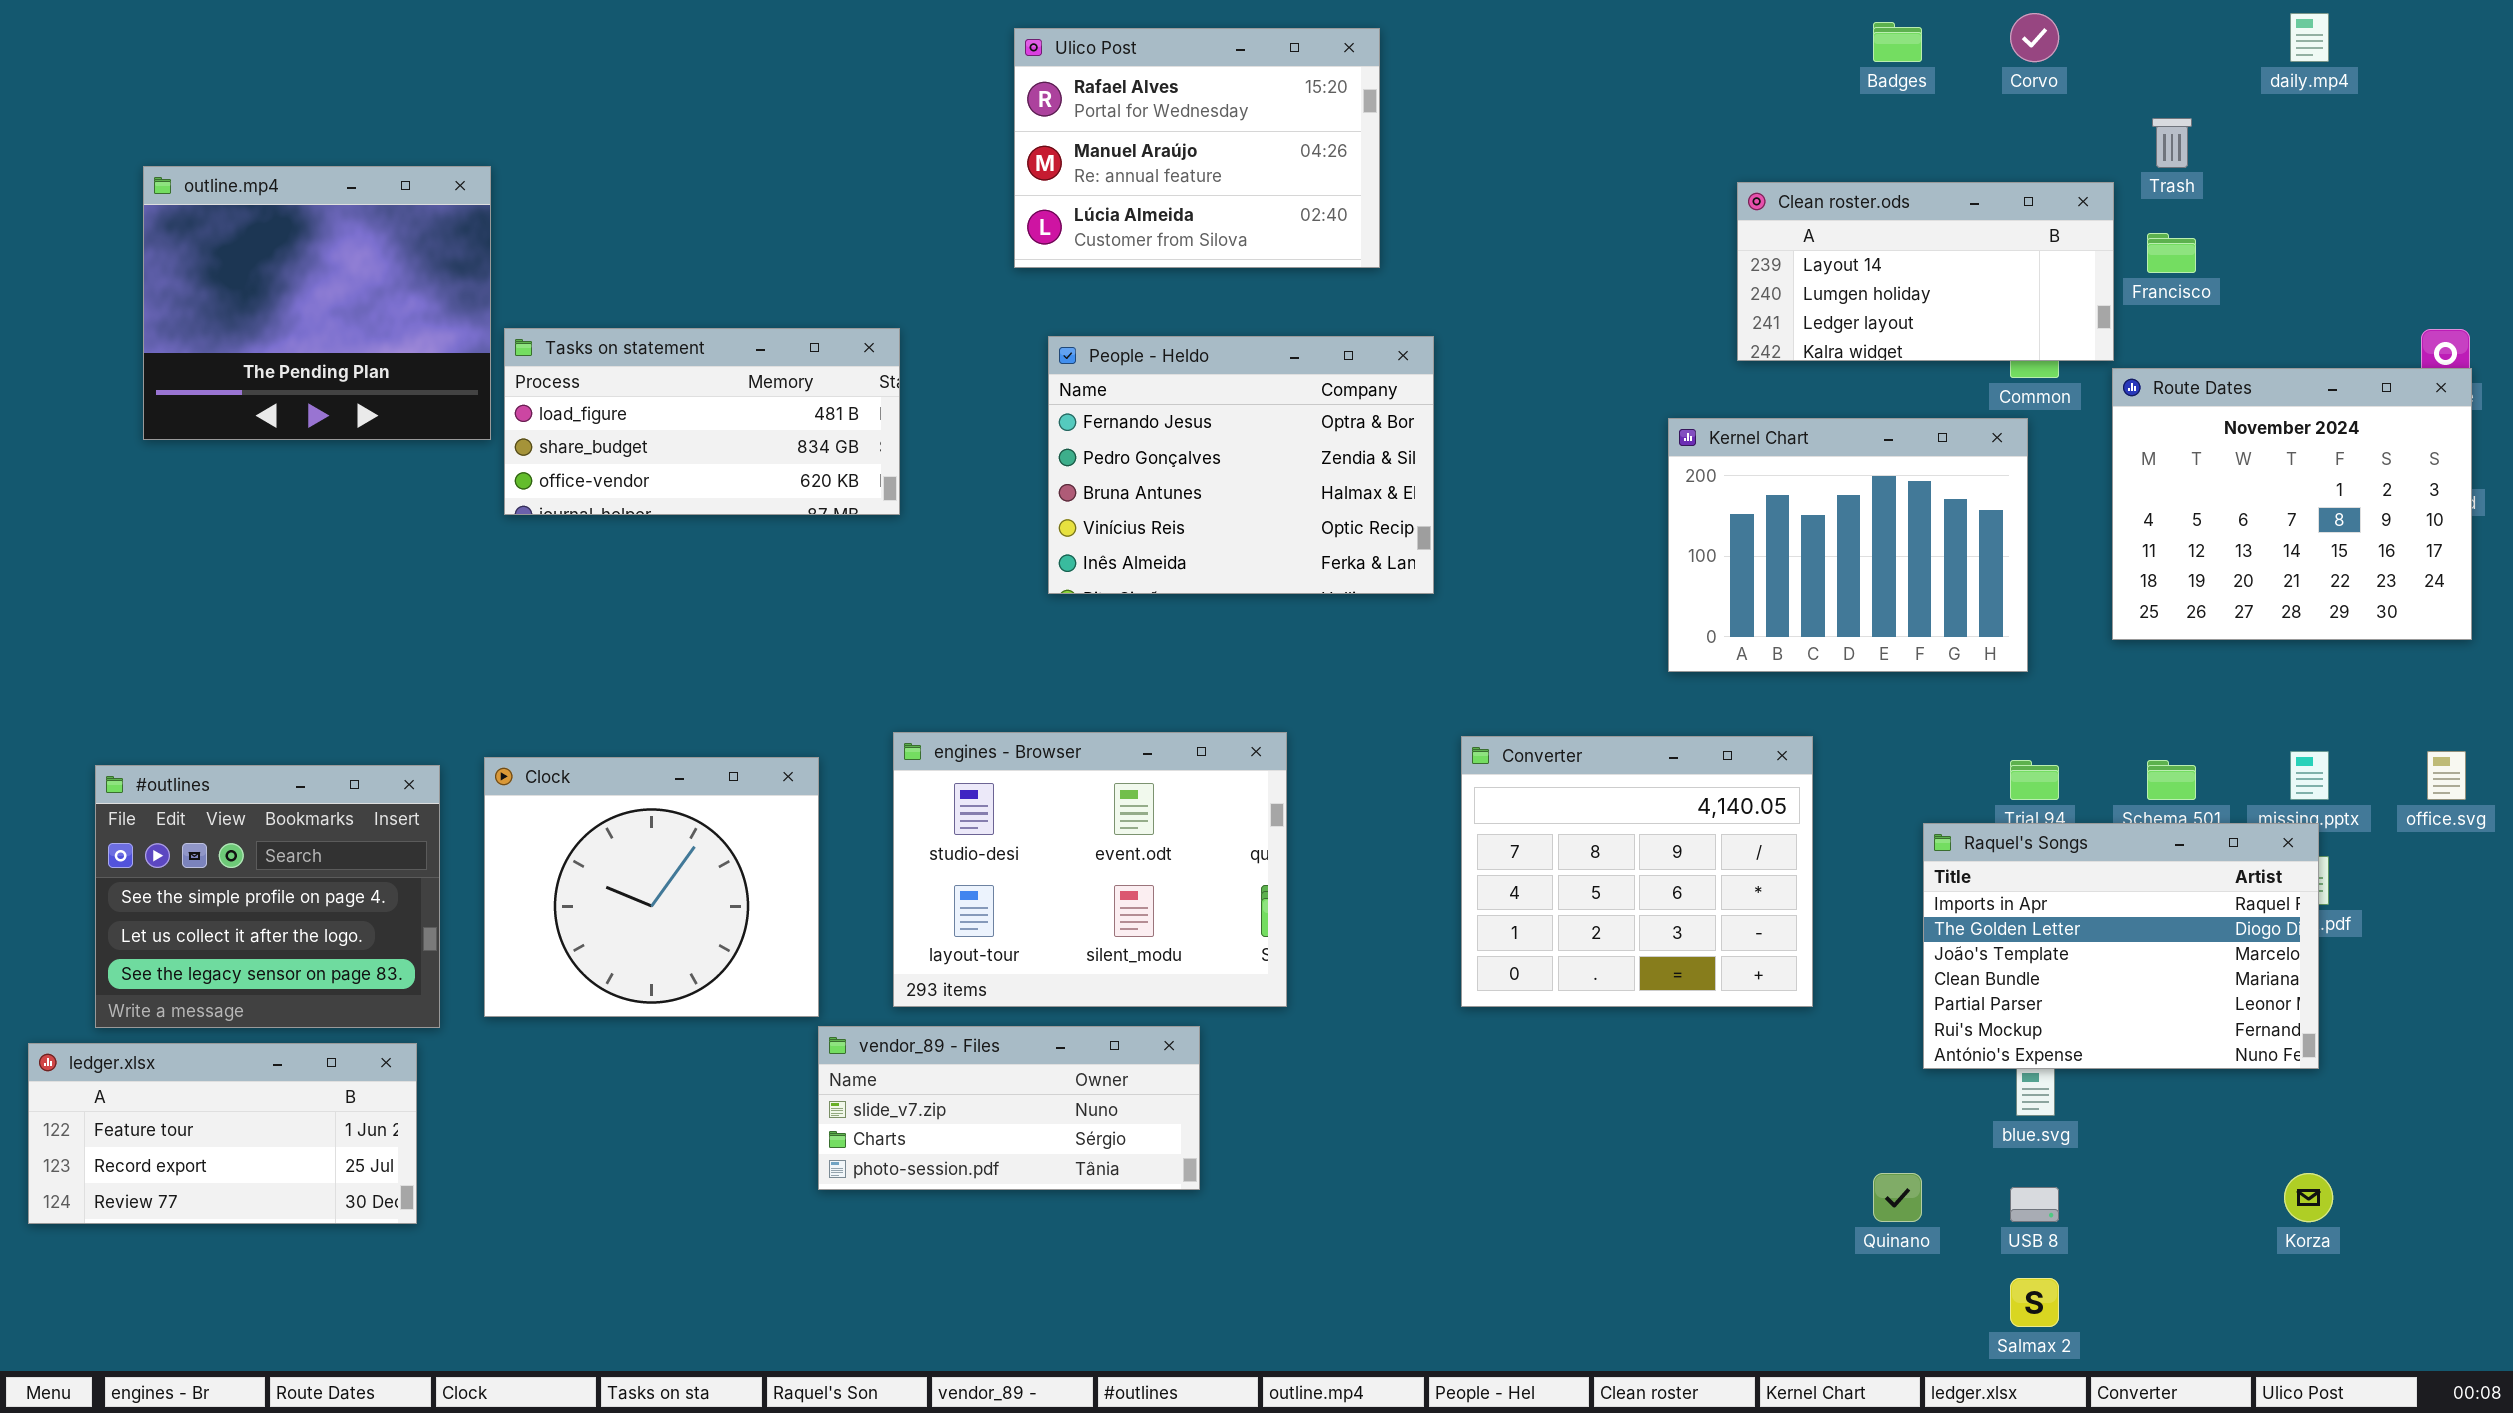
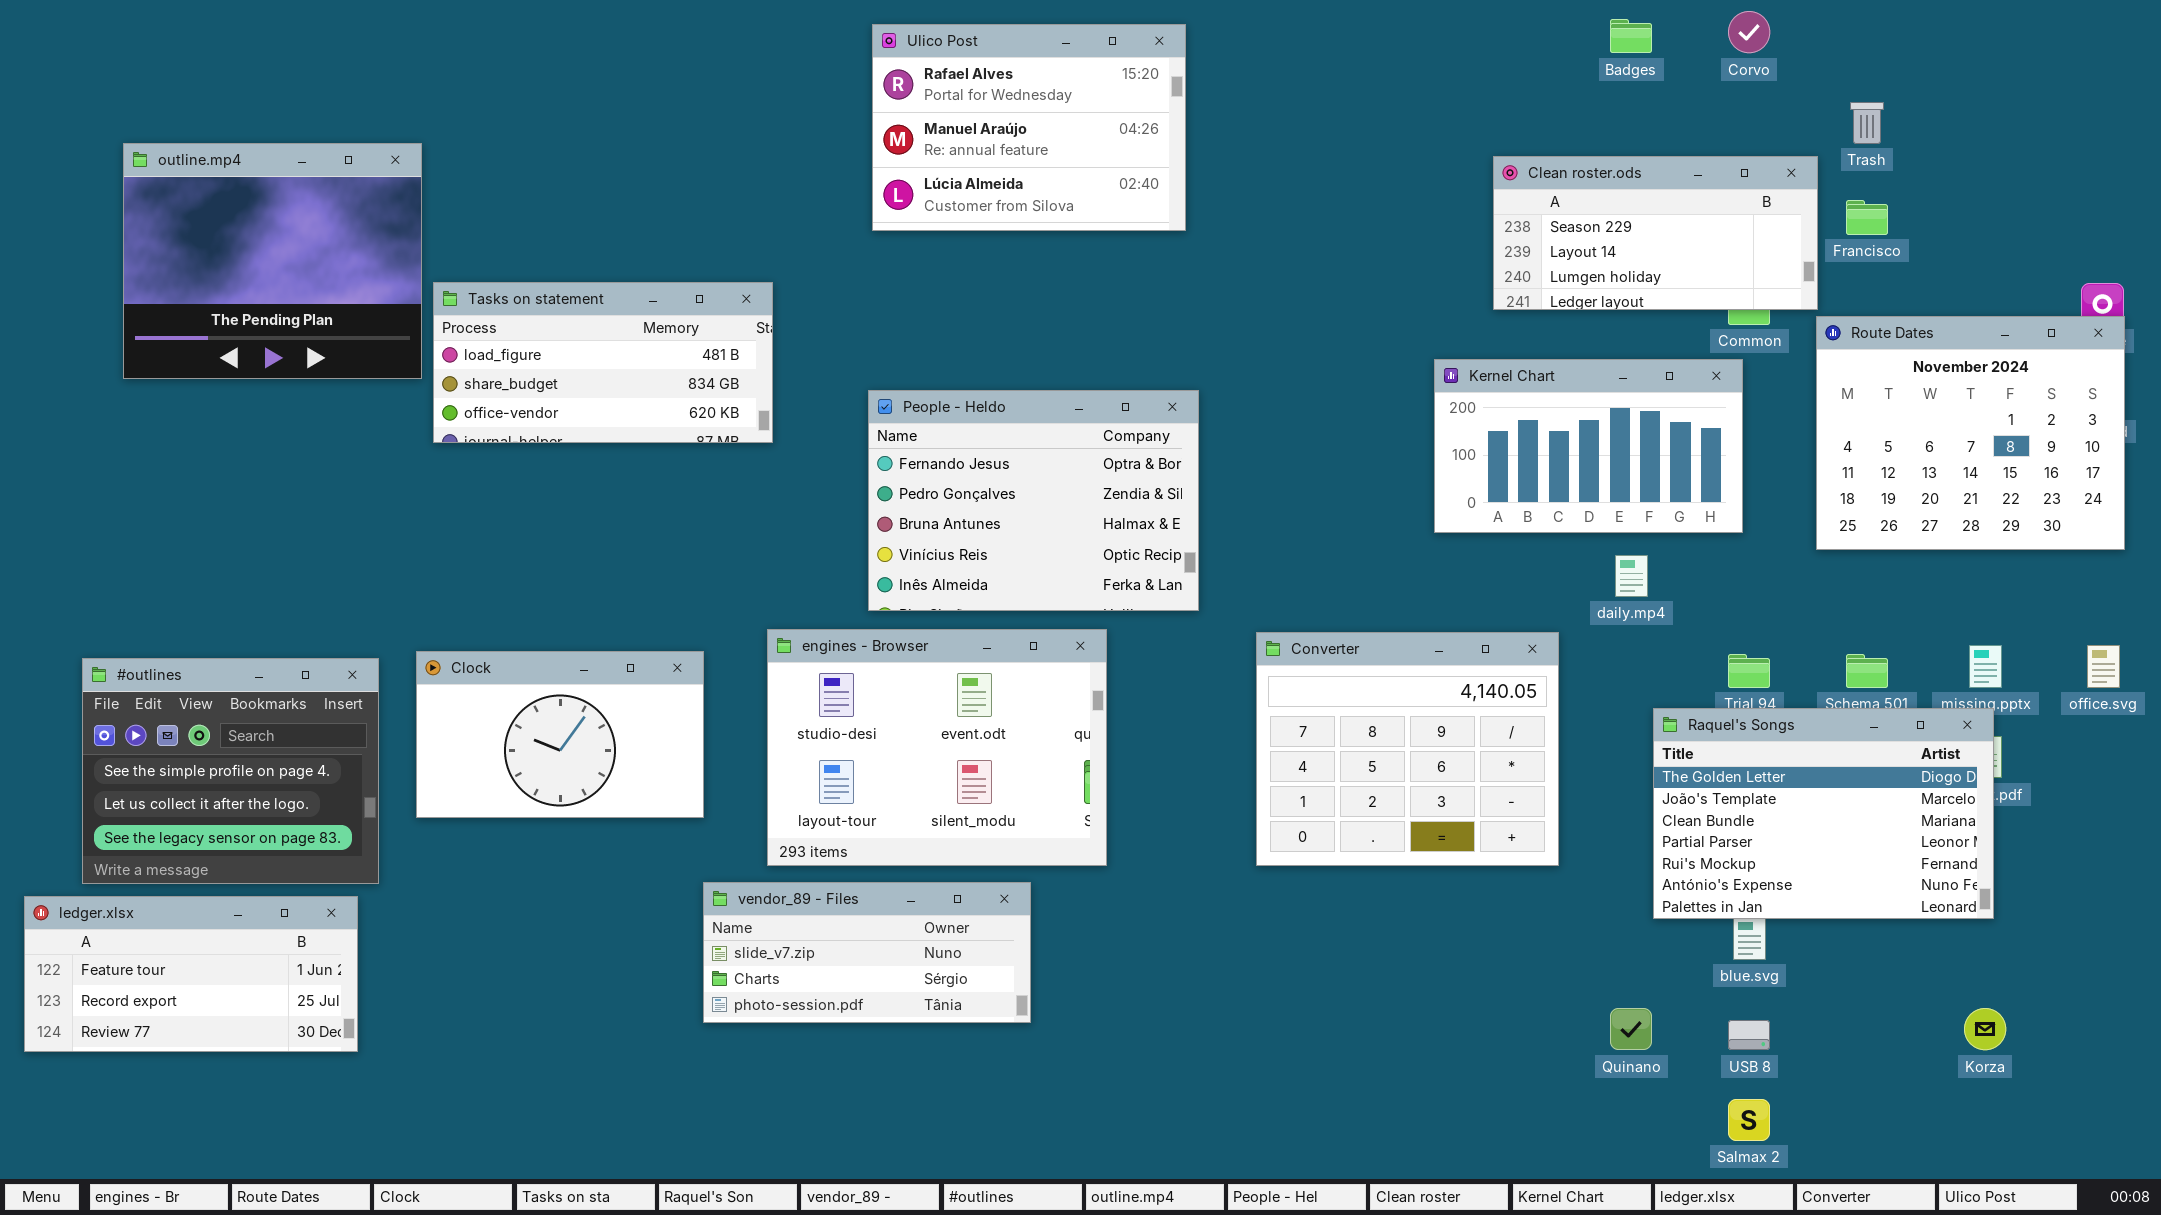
daily.mp4: [2290,13,2329,62] -> [1615,555,1648,597], moved
Clean roster.ods: [1737,182,2114,361] -> [1493,156,1818,310], scrolled up 1 row
People - Heldo: [1048,336,1434,594] -> [868,390,1199,611], moved
Kernel Chart: [1668,418,2028,672] -> [1434,359,1743,533], resized
Clock: [484,757,819,1017] -> [416,651,704,818], resized
Raquel's Songs: [1923,823,2319,1069] -> [1653,708,1994,919], scrolled down 1 row

